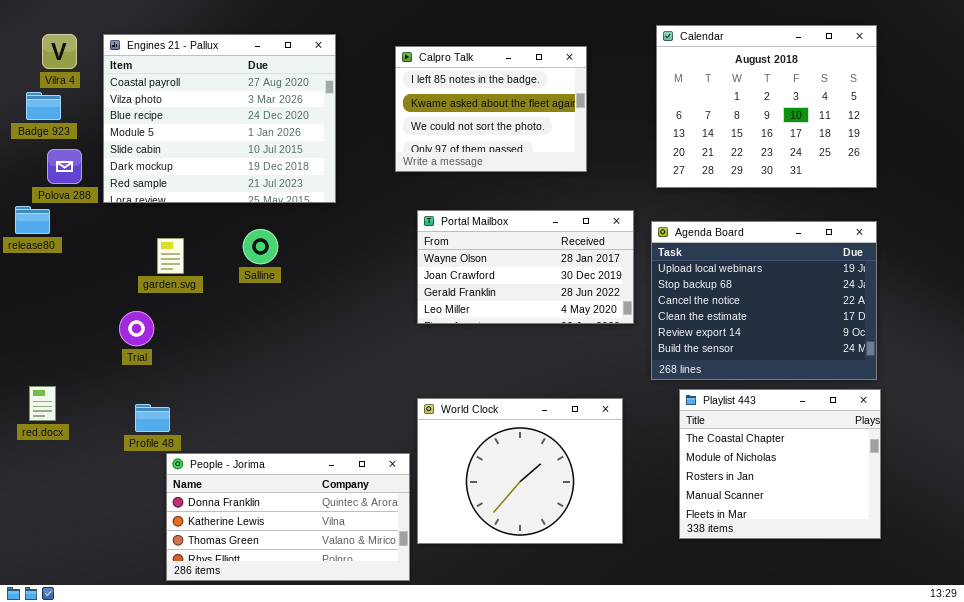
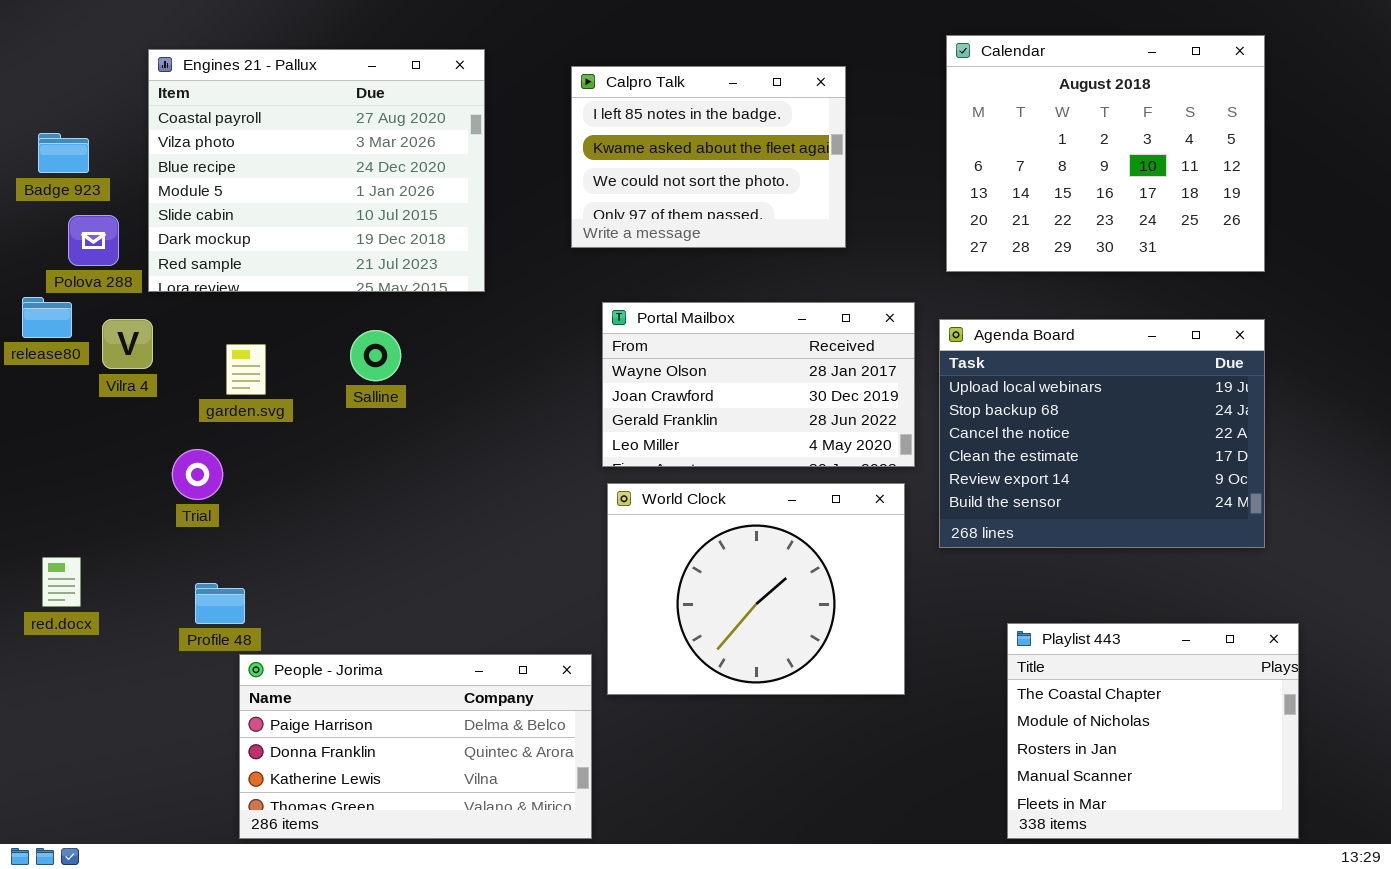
Vilra 4: [42,34,77,69] -> [102,319,153,369], moved
Playlist 443: [679,389,881,539] -> [1007,623,1299,839], moved
World Clock: [417,398,623,544] -> [607,483,905,695], moved
People - Jorima: [166,453,410,581] -> [239,654,592,839], scrolled up 1 row

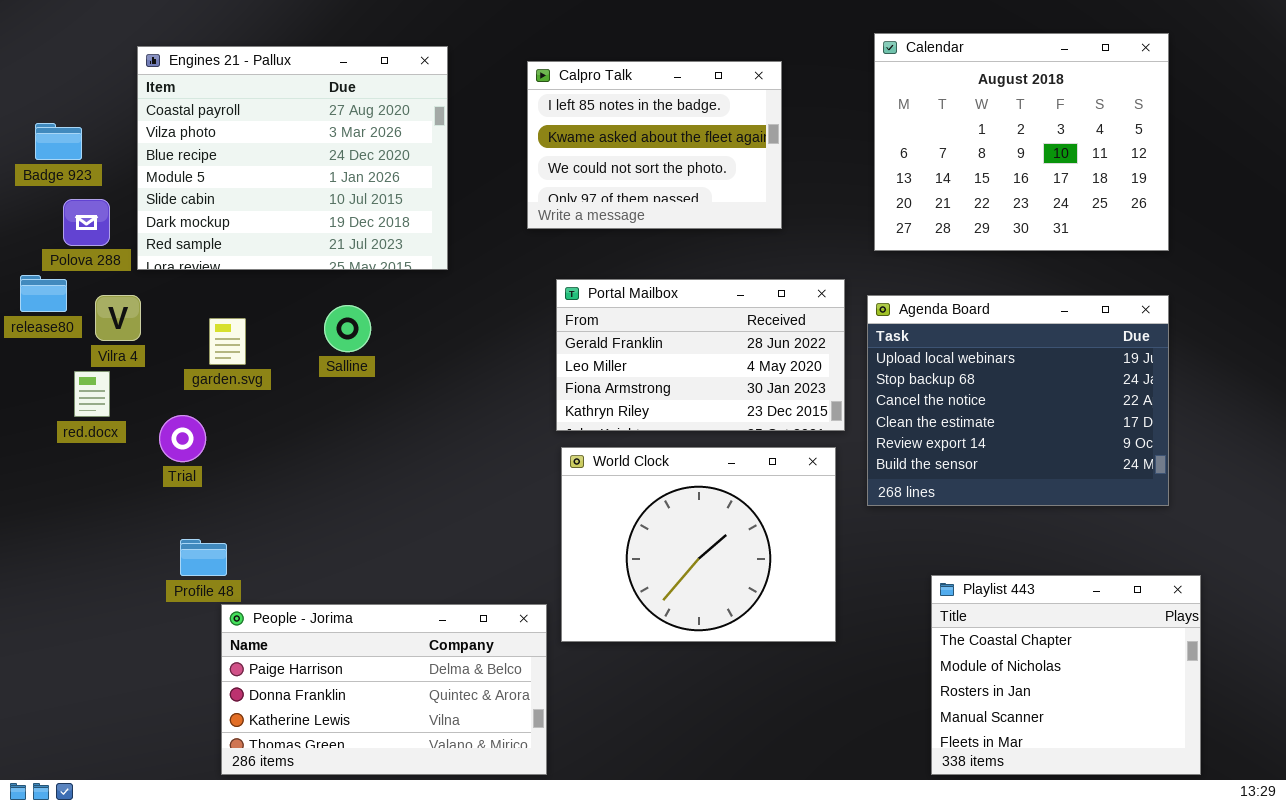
Portal Mailbox: [602,302,915,467] -> [556,279,845,431], scrolled down 2 rows
red.docx: [42,557,81,607] -> [74,371,110,417], moved

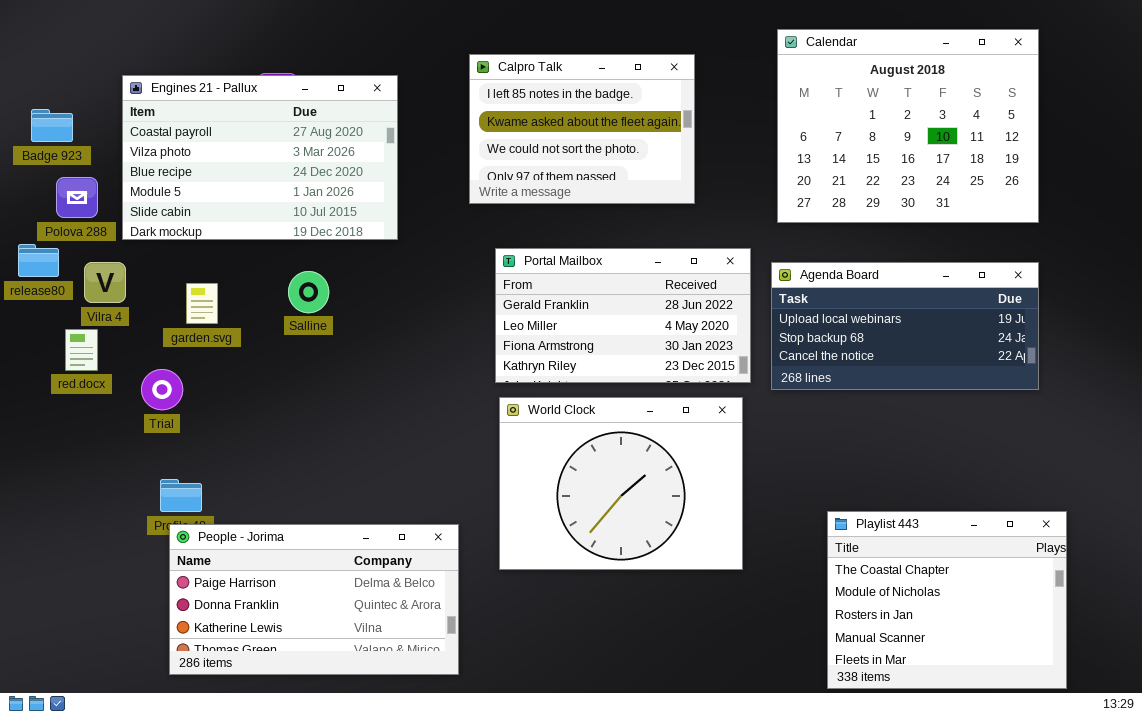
Engines 21 - Pallux: [137,46,448,270] -> [122,75,398,240], resized
Agenda Board: [867,295,1169,506] -> [771,262,1039,390], resized
People - Jorima: [221,604,547,775] -> [169,524,459,675], moved

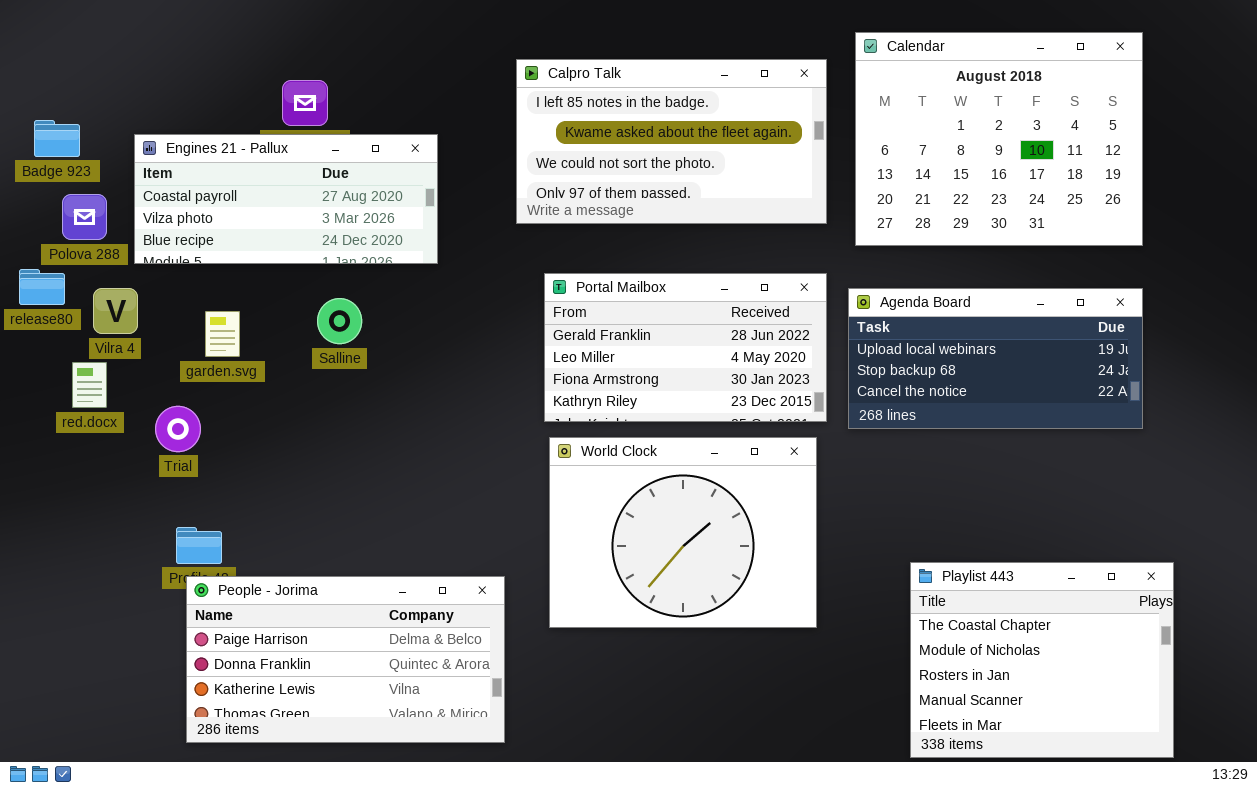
Calpro Talk: [469,54,695,204] -> [516,59,827,224], resized
Engines 21 - Pallux: [122,75,398,240] -> [134,134,438,264], resized

